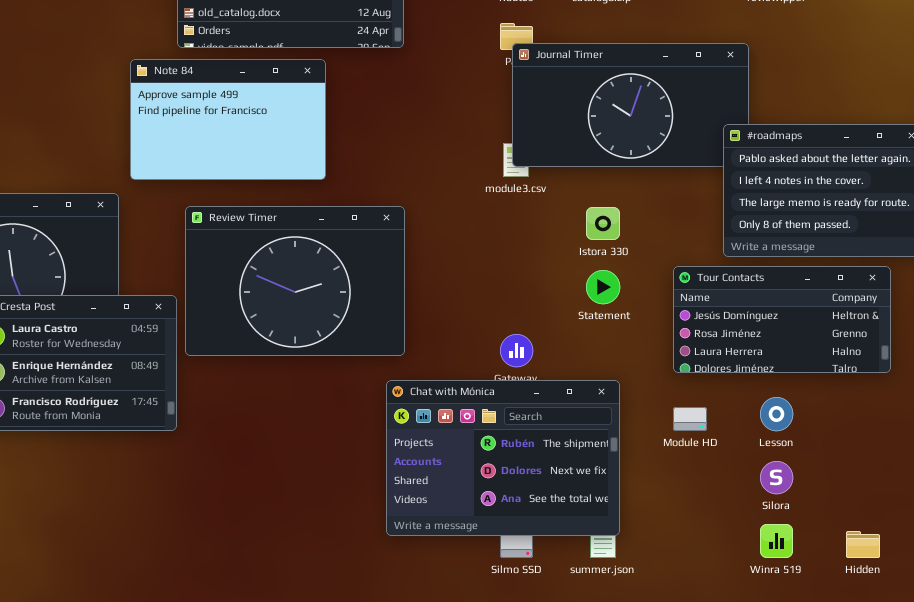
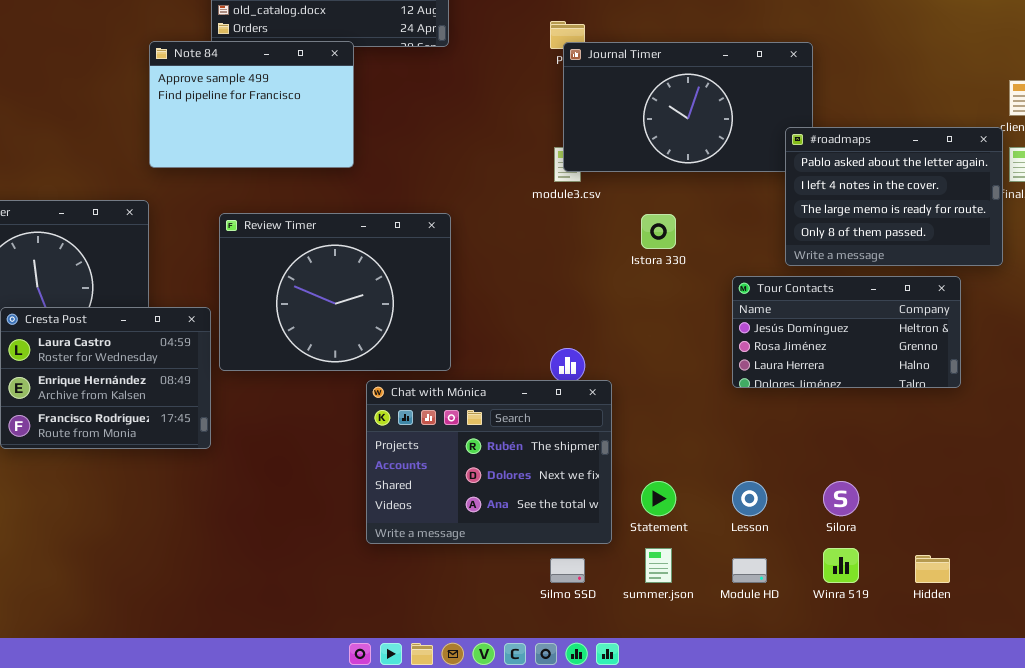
Note 84: [130,59,326,180] -> [149,41,354,168], moved
Statement: [586,270,620,304] -> [641,481,676,516], moved
Chat with Mónica: [386,380,620,536] -> [366,380,612,544], moved
Lesson: [760,397,793,431] -> [732,481,767,516], moved
Module HD: [673,407,707,431] -> [732,558,767,583], moved

